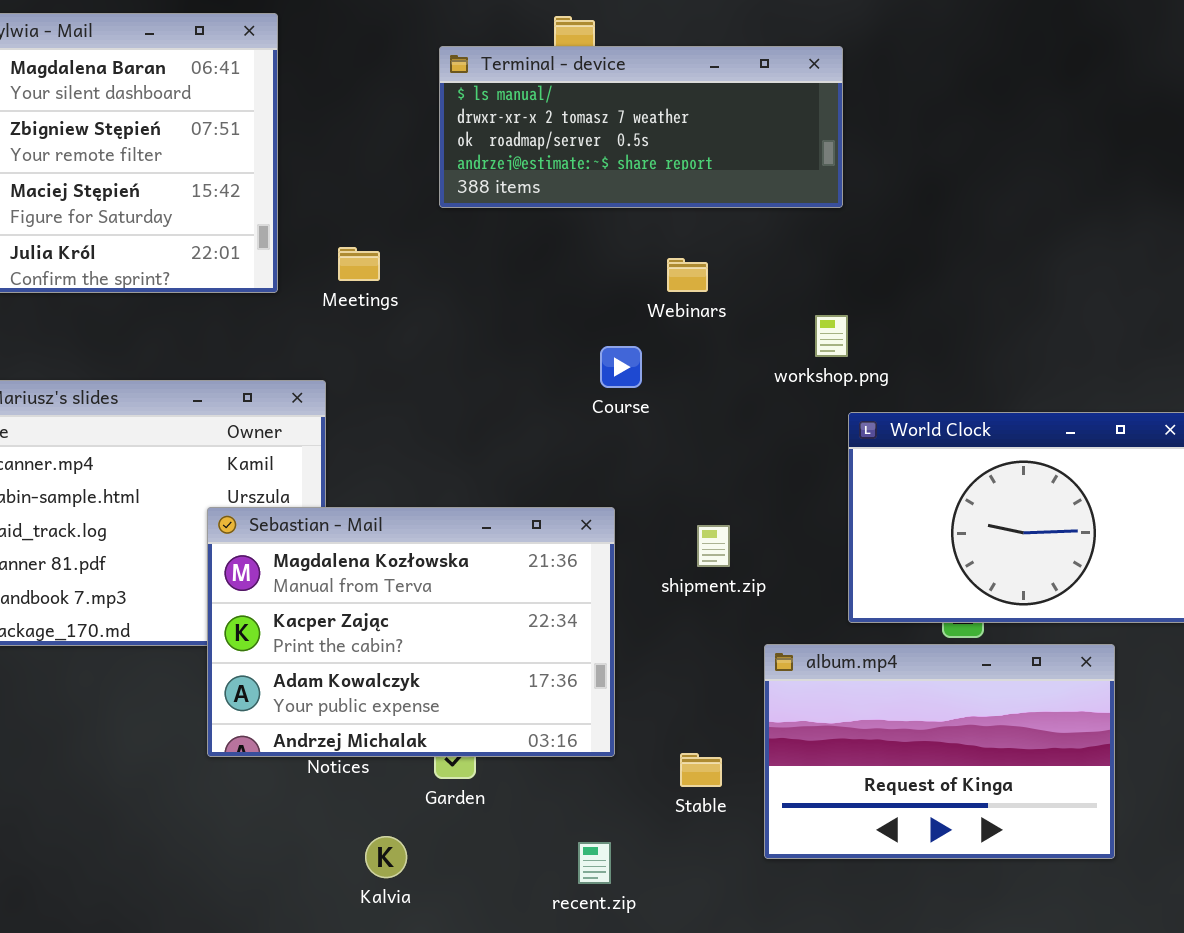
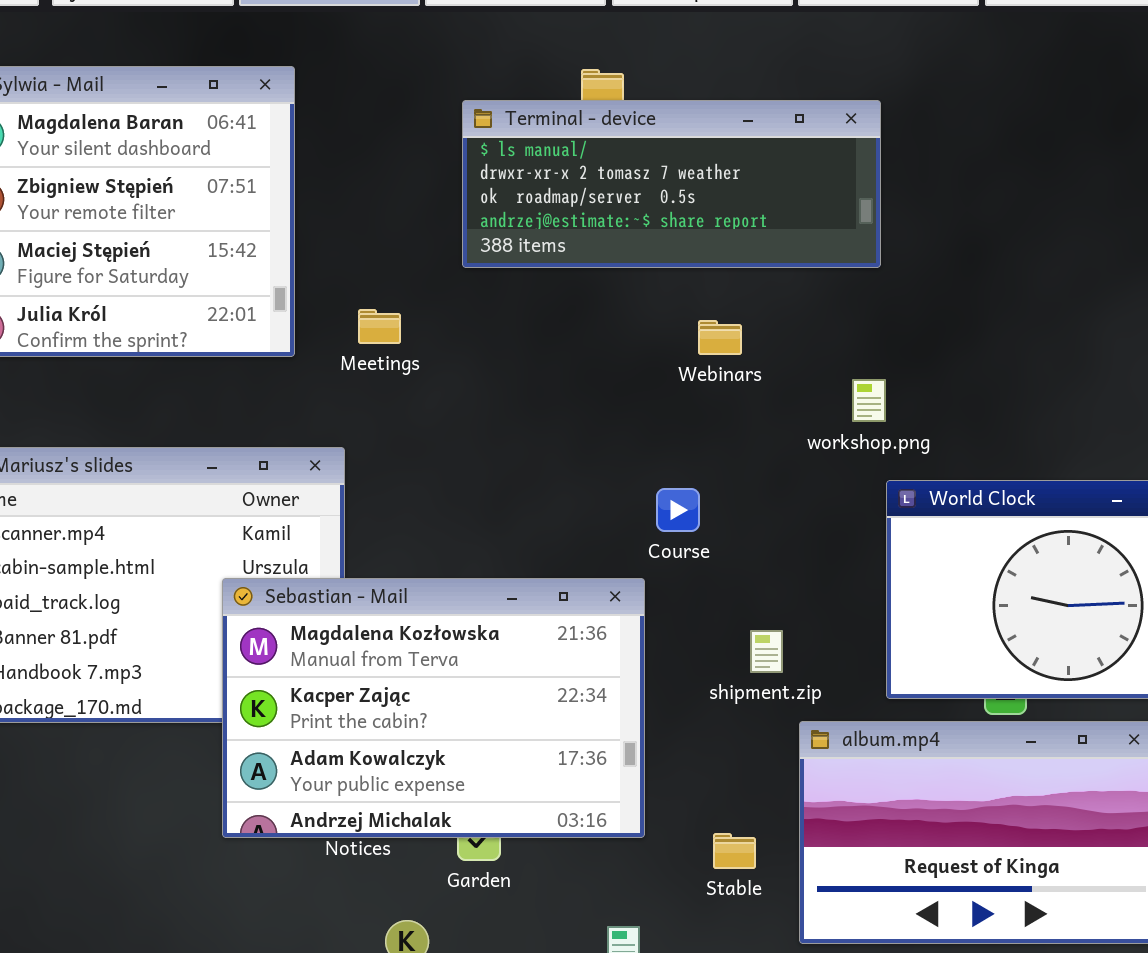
Course: [600,346,642,388] -> [656,488,700,532], moved
shipment.zip: [697,525,730,567] -> [750,630,783,673], moved

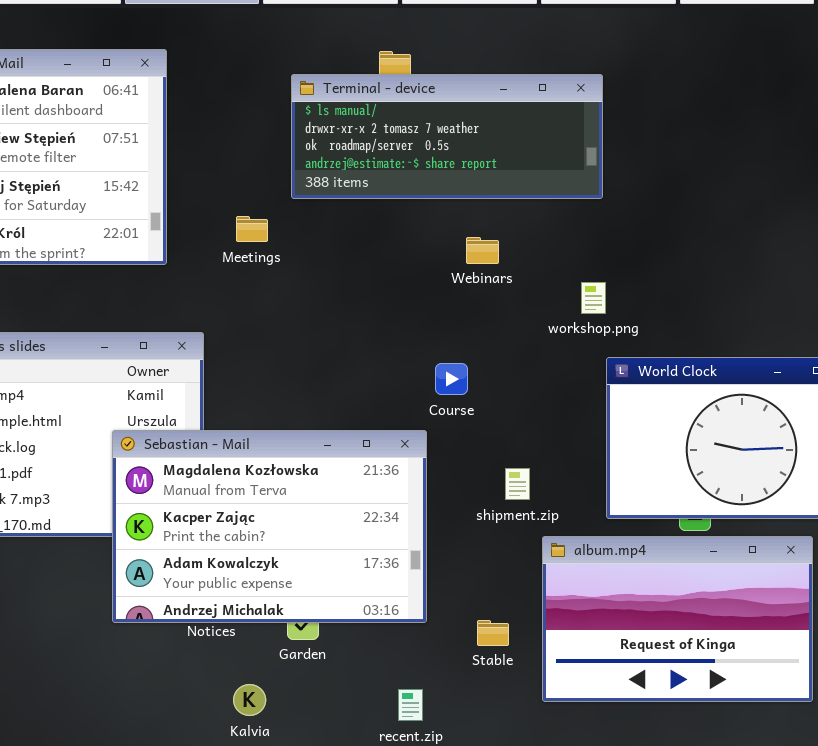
Meetings: [358,309,401,344] -> [236,216,268,242], moved

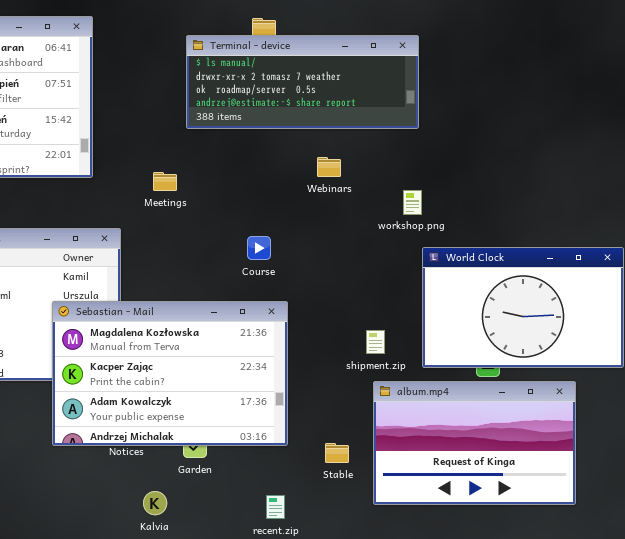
Meetings: [236,216,268,242] -> [153,172,177,191], moved
Course: [435,363,468,395] -> [247,236,271,260], moved
shipment.zip: [505,468,530,500] -> [366,330,385,354], moved

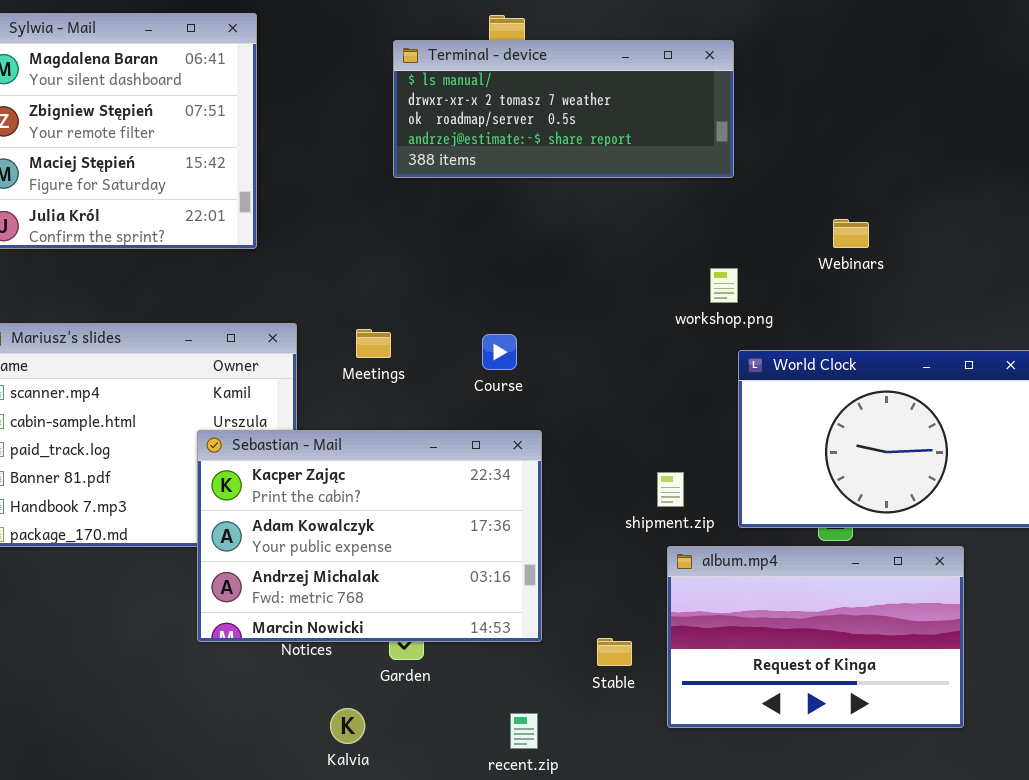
Webinars: [317,157,341,177] -> [833,219,869,248], moved
Meetings: [153,172,177,191] -> [356,329,391,358], moved
Sebastian - Mail: [52,301,288,446] -> [197,430,542,642], scrolled down 1 row

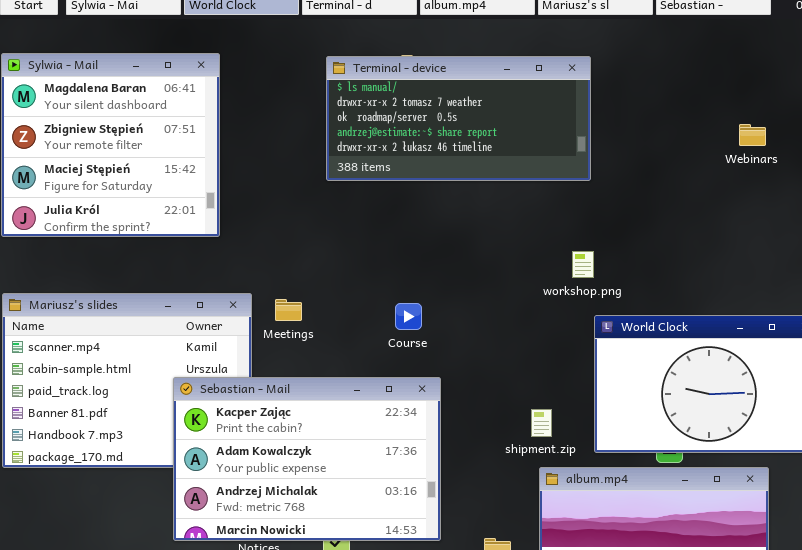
Terminal - device: [393,40,734,178] -> [326,56,591,181], resized
Webinars: [833,219,869,248] -> [739,124,766,146], moved
Meetings: [356,329,391,358] -> [275,299,302,321], moved

